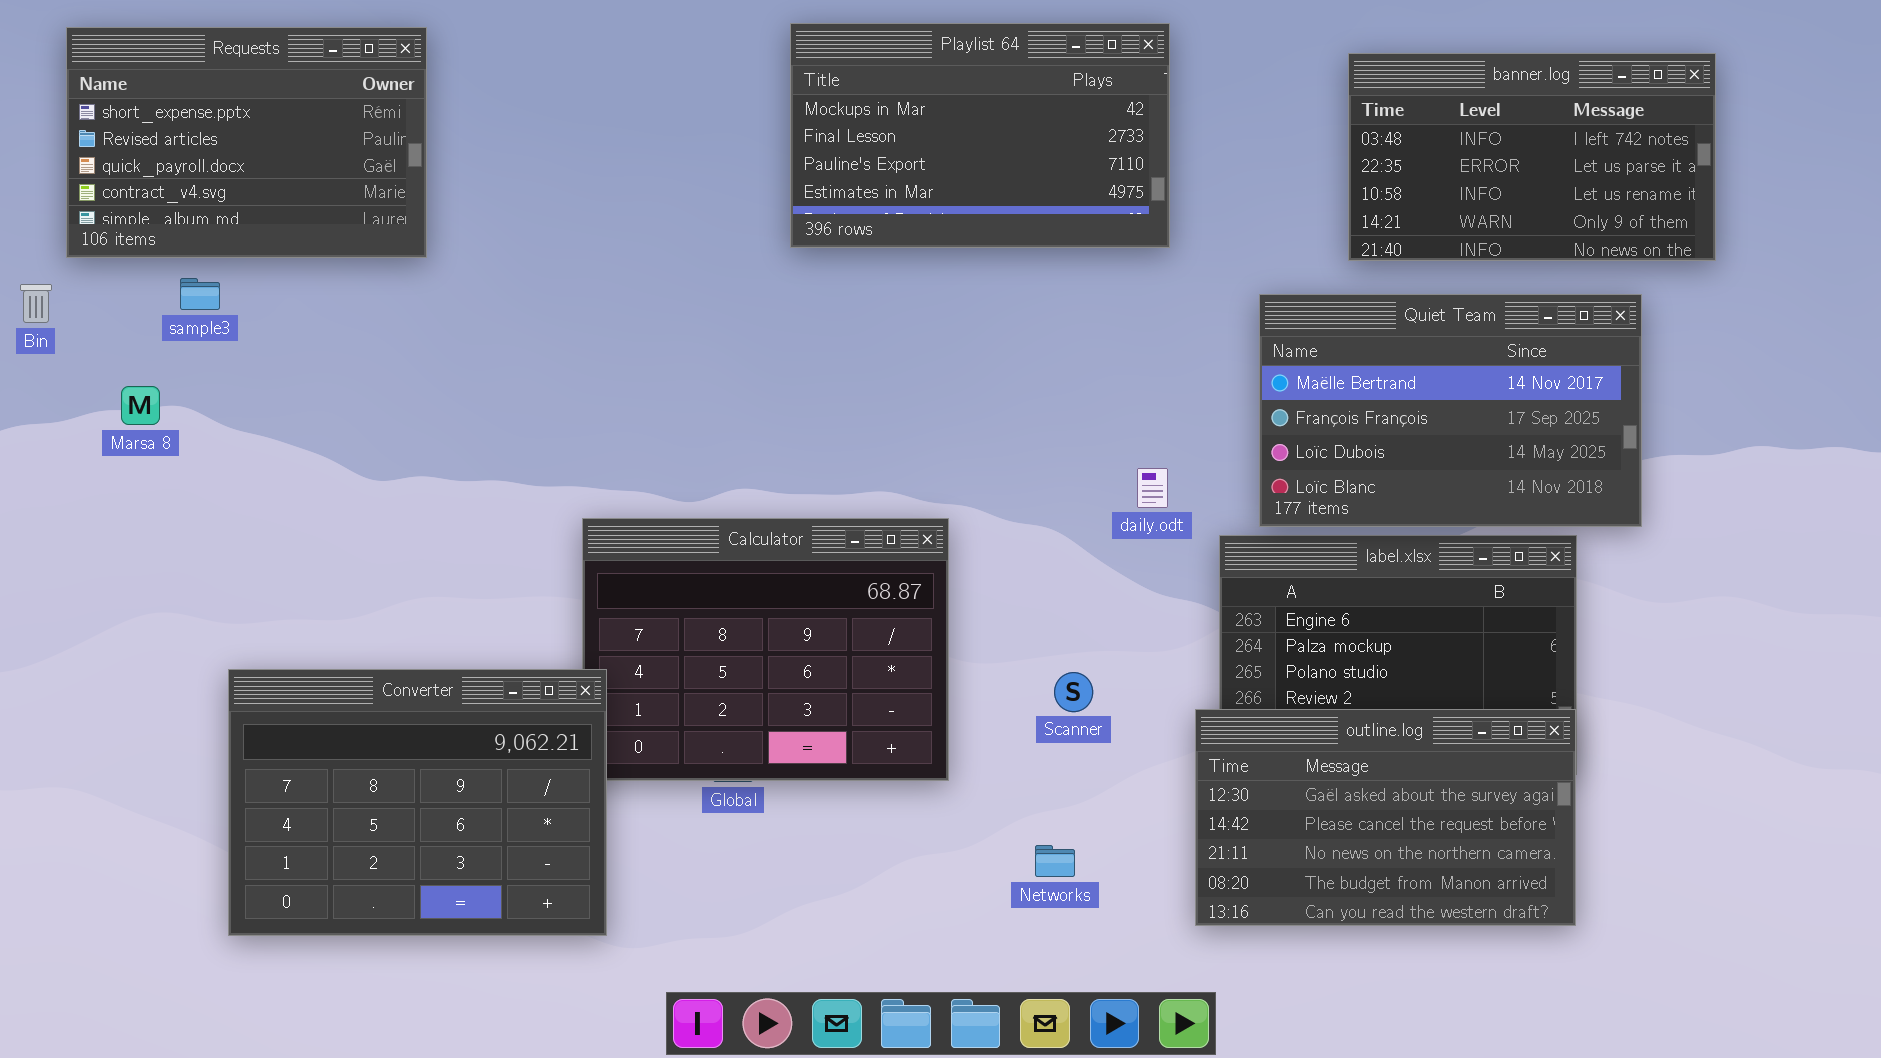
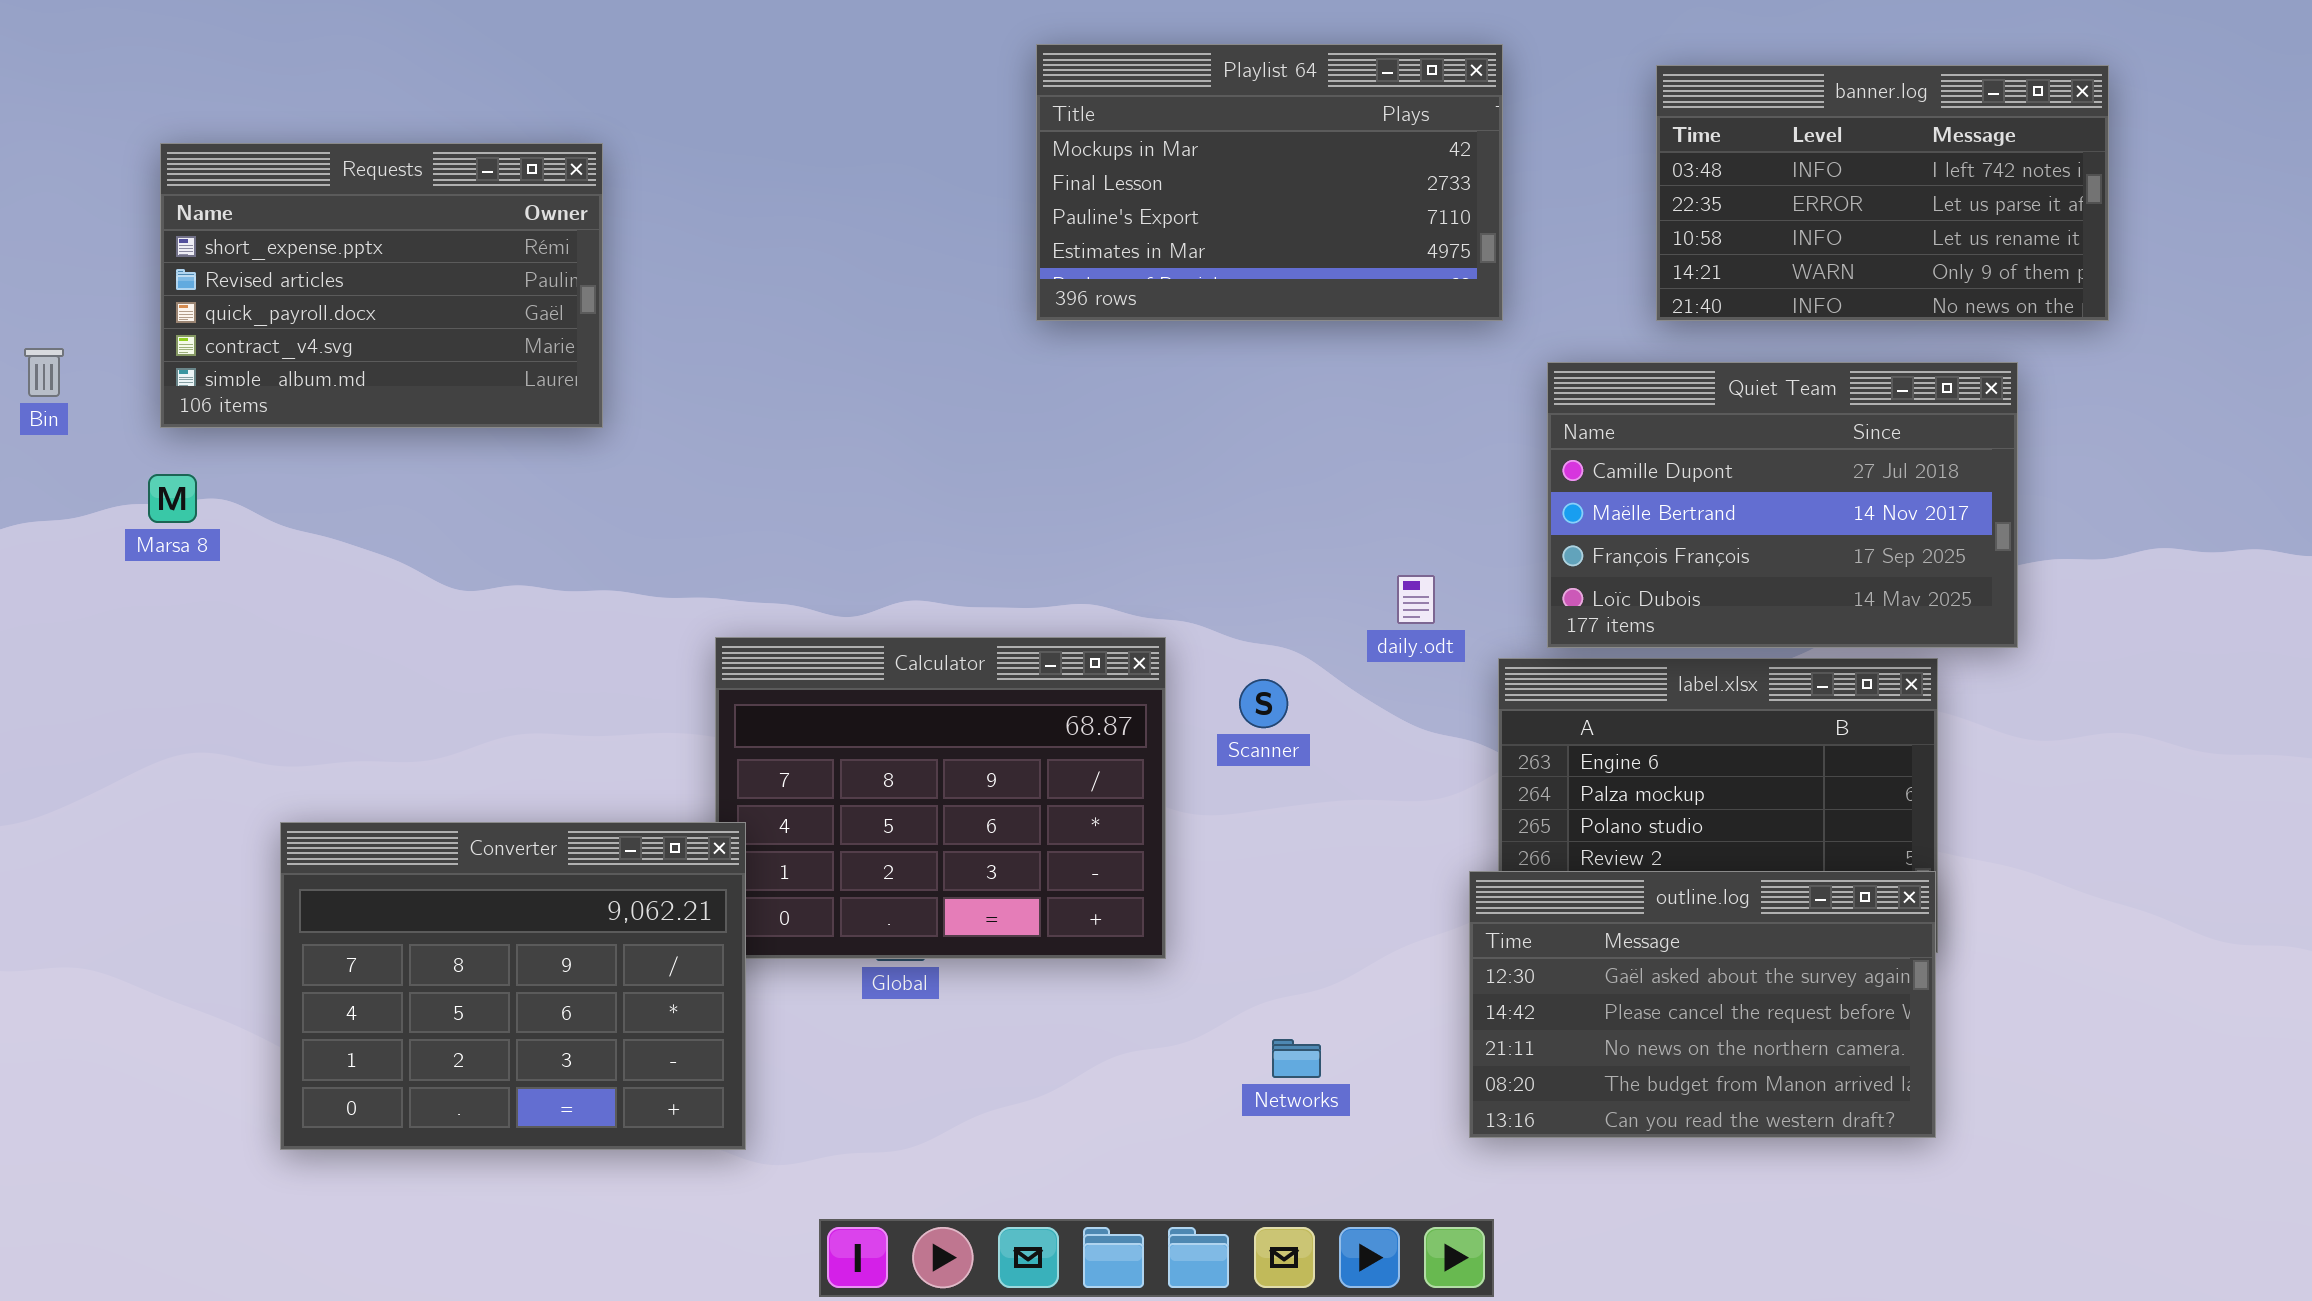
Playlist 64: [790,23,1170,248] -> [1036,44,1503,321], moved
Requests: [66,27,427,258] -> [160,143,603,428], moved
Quiet Team: [1259,294,1642,527] -> [1547,362,2018,648], scrolled up 1 row
Scanner: [1054,672,1093,712] -> [1239,679,1288,728], moved

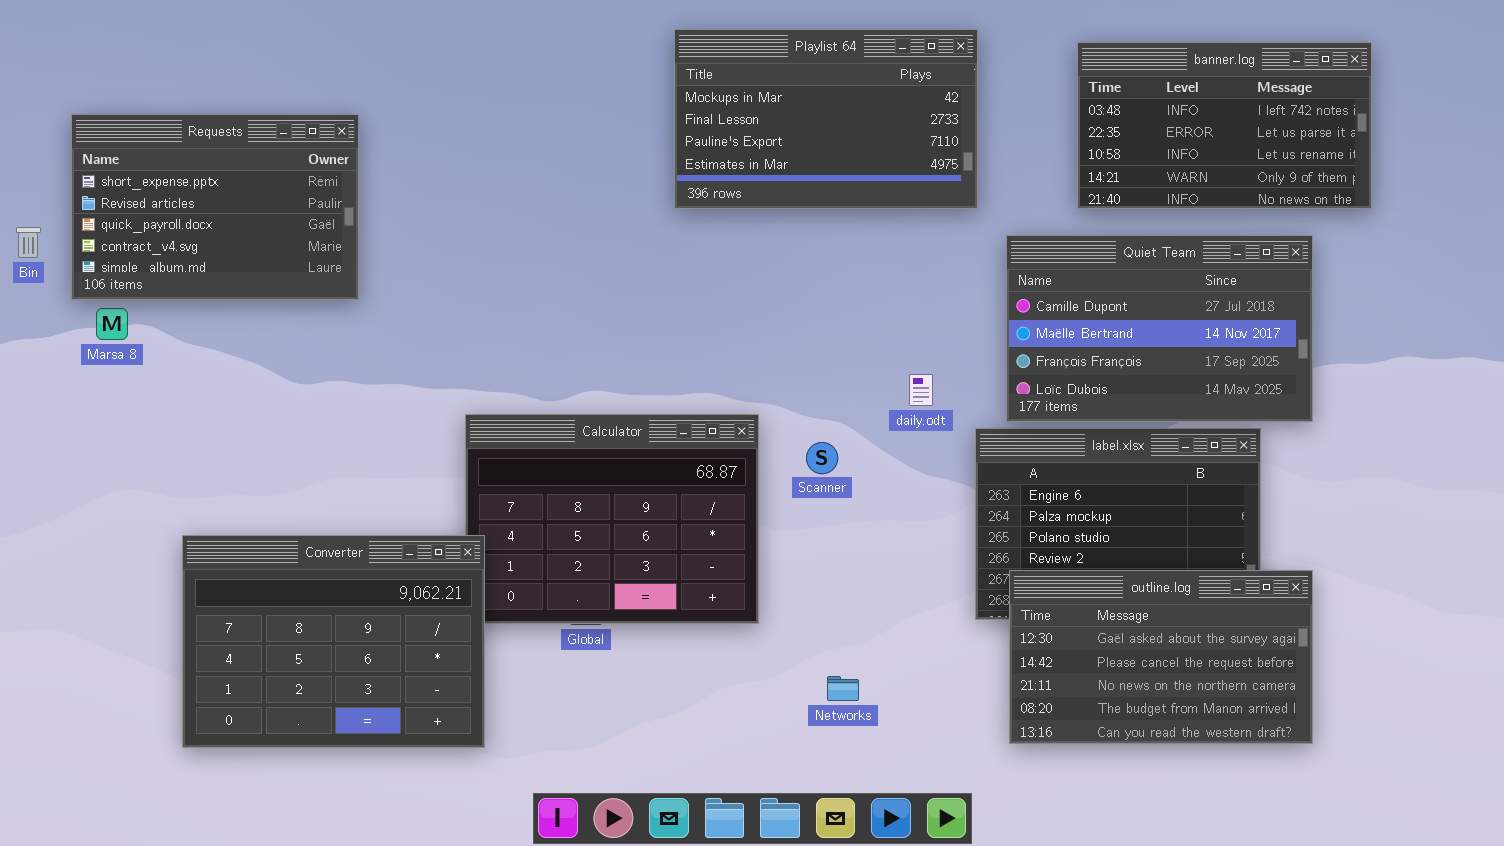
Requests: [160,143,603,428] -> [71,114,359,300], moved
outline.log: [1469,871,1936,1138] -> [1009,570,1313,744], moved

